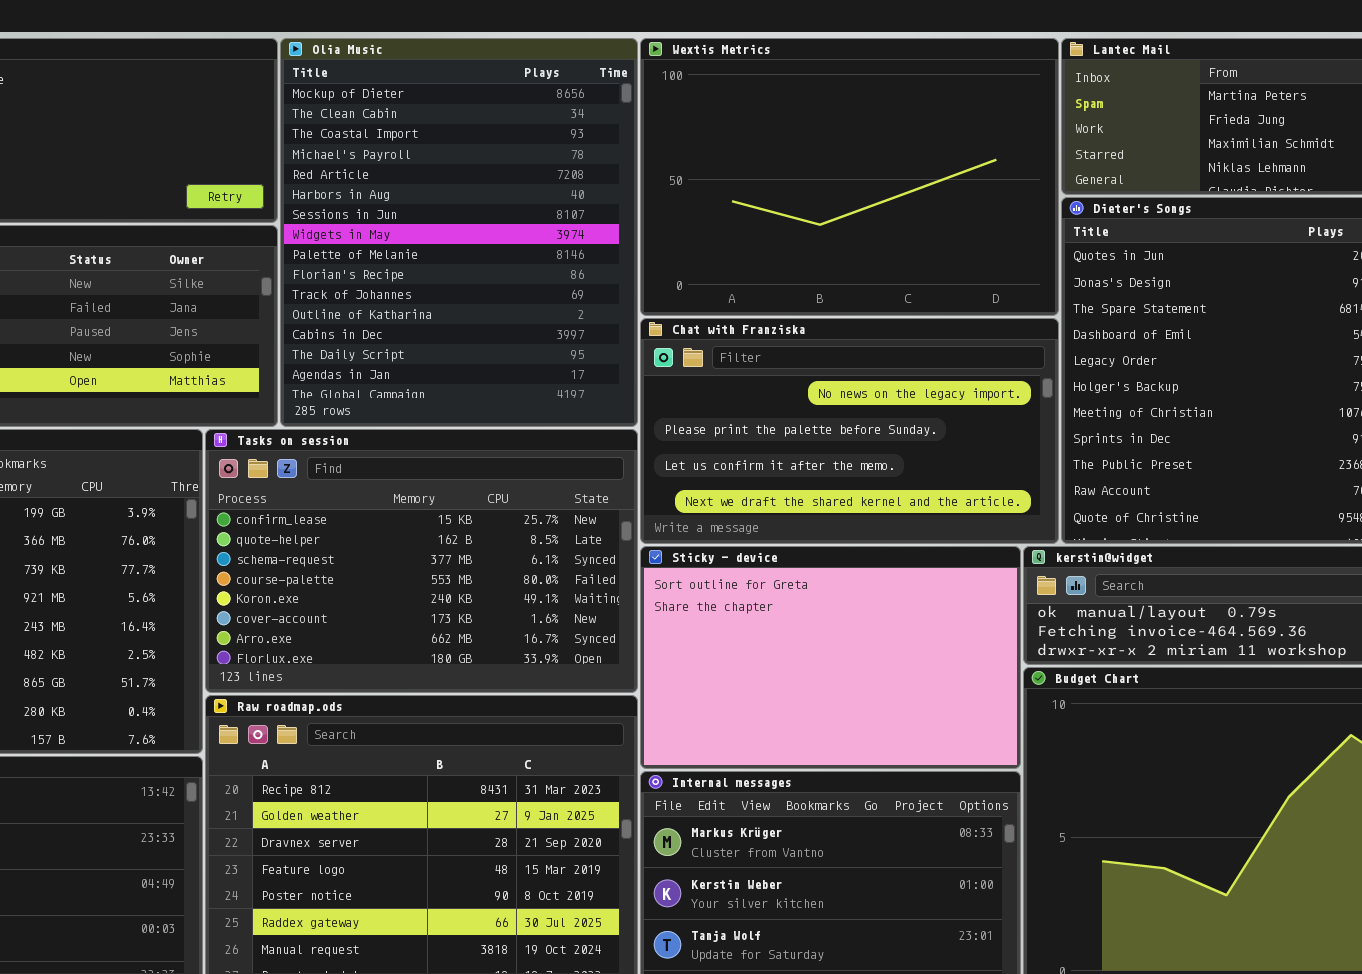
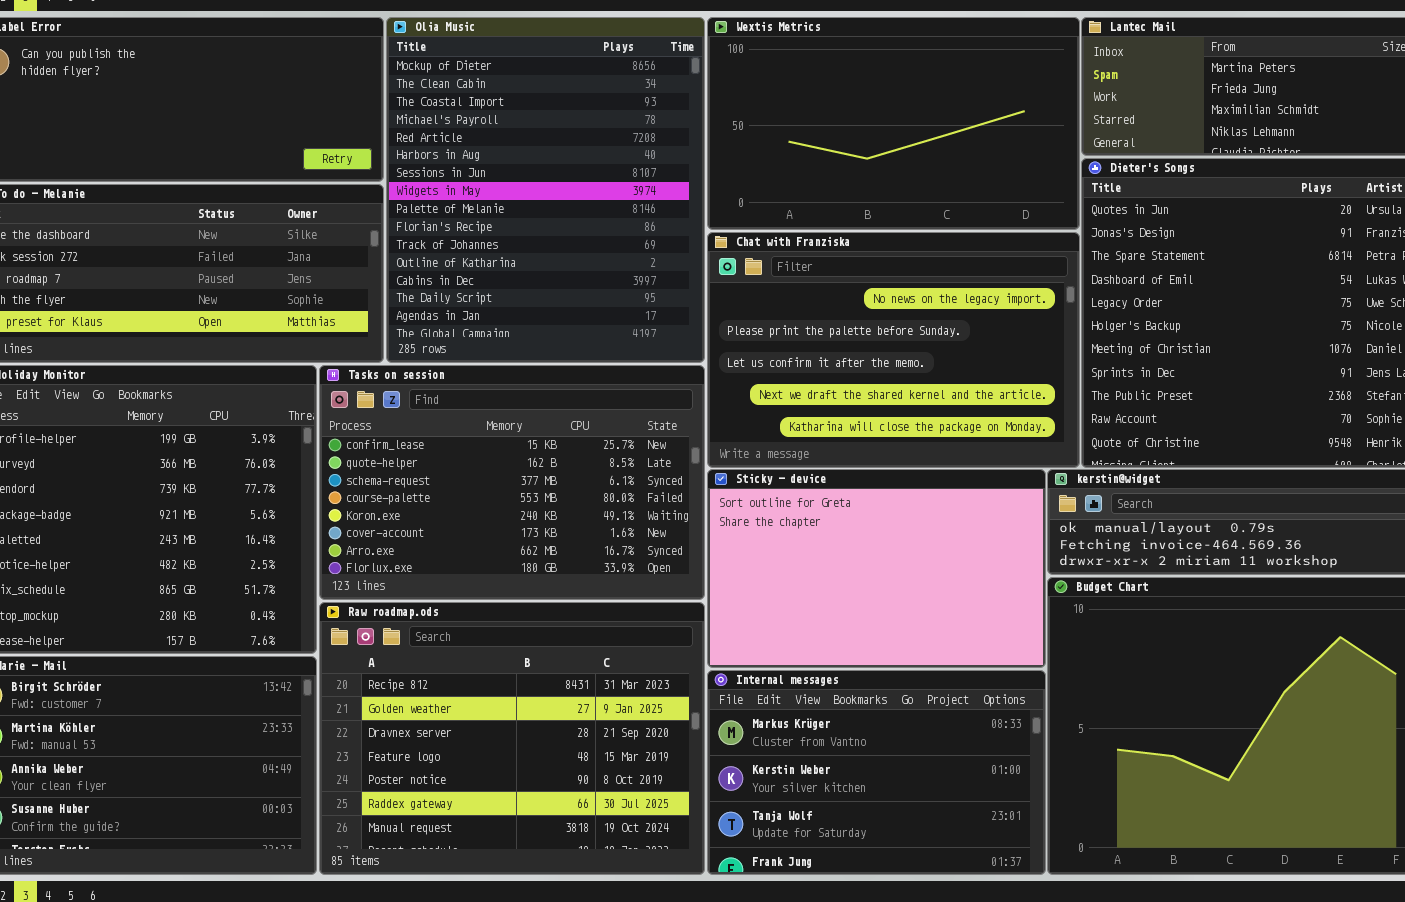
Wextis Metrics: [640,38,1059,316] -> [707,17,1080,230], resized
Chat with Franziska: [640,318,1059,544] -> [707,232,1080,468], resized

